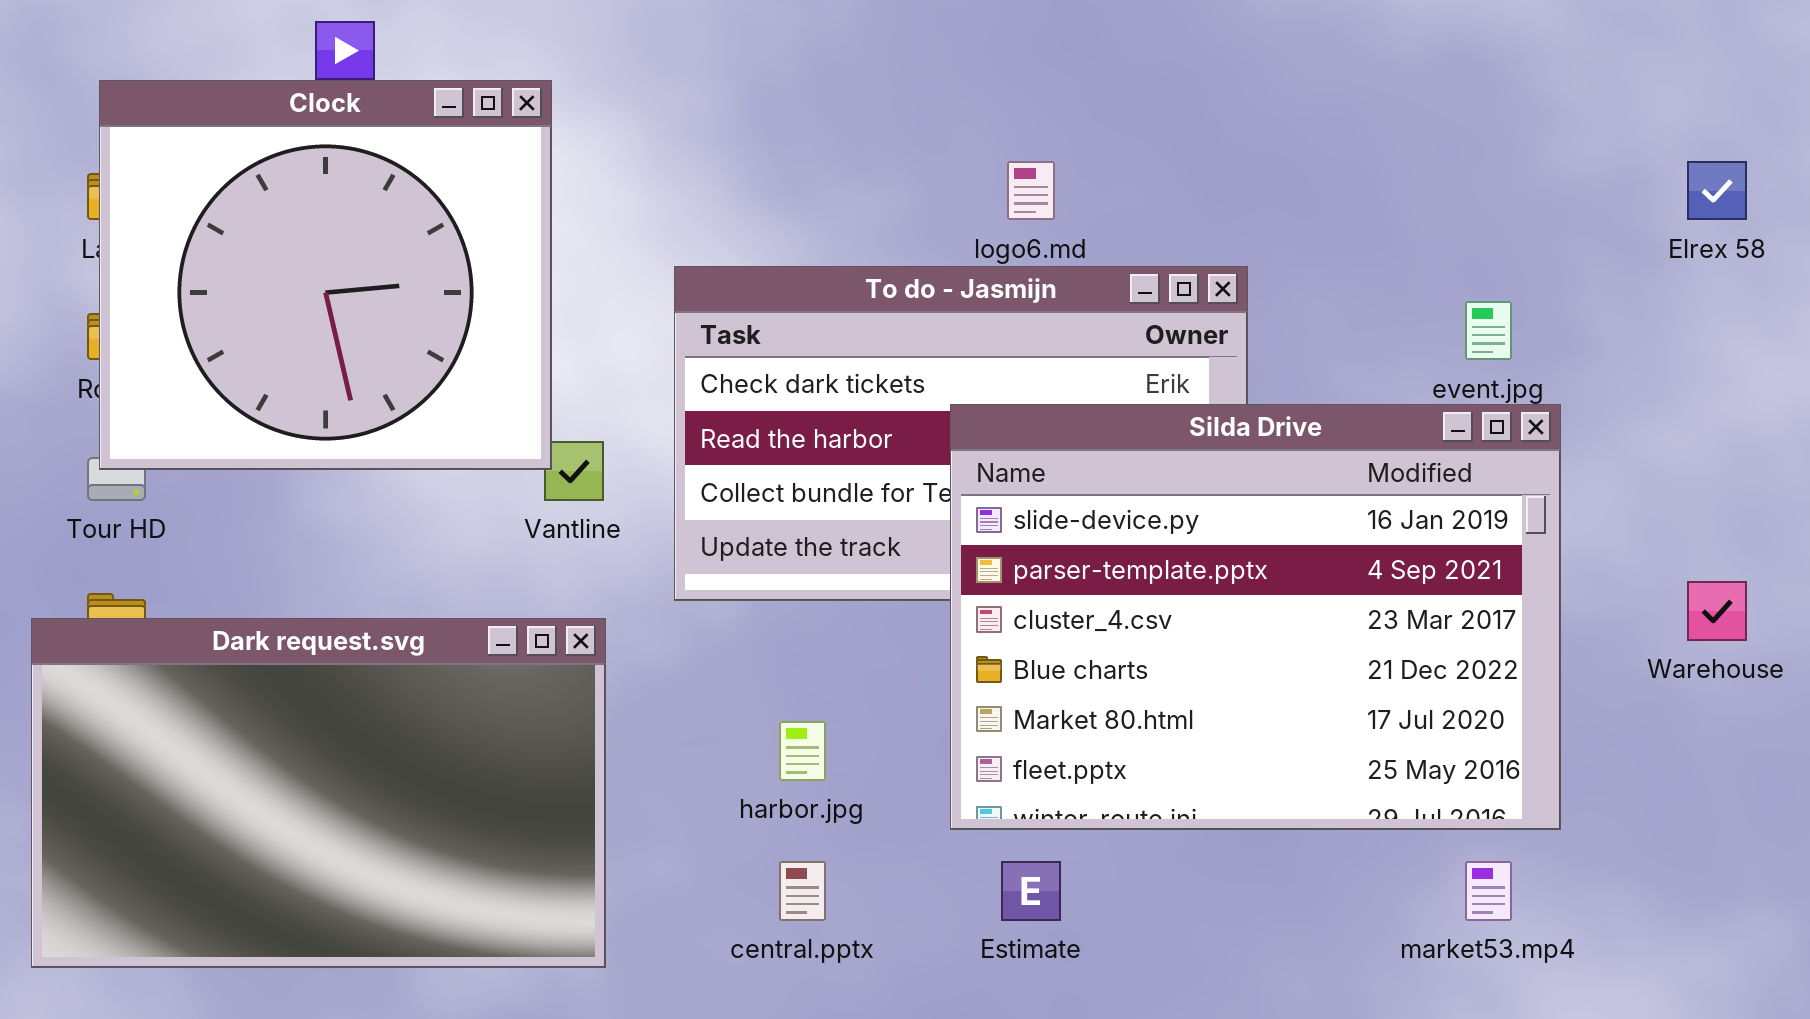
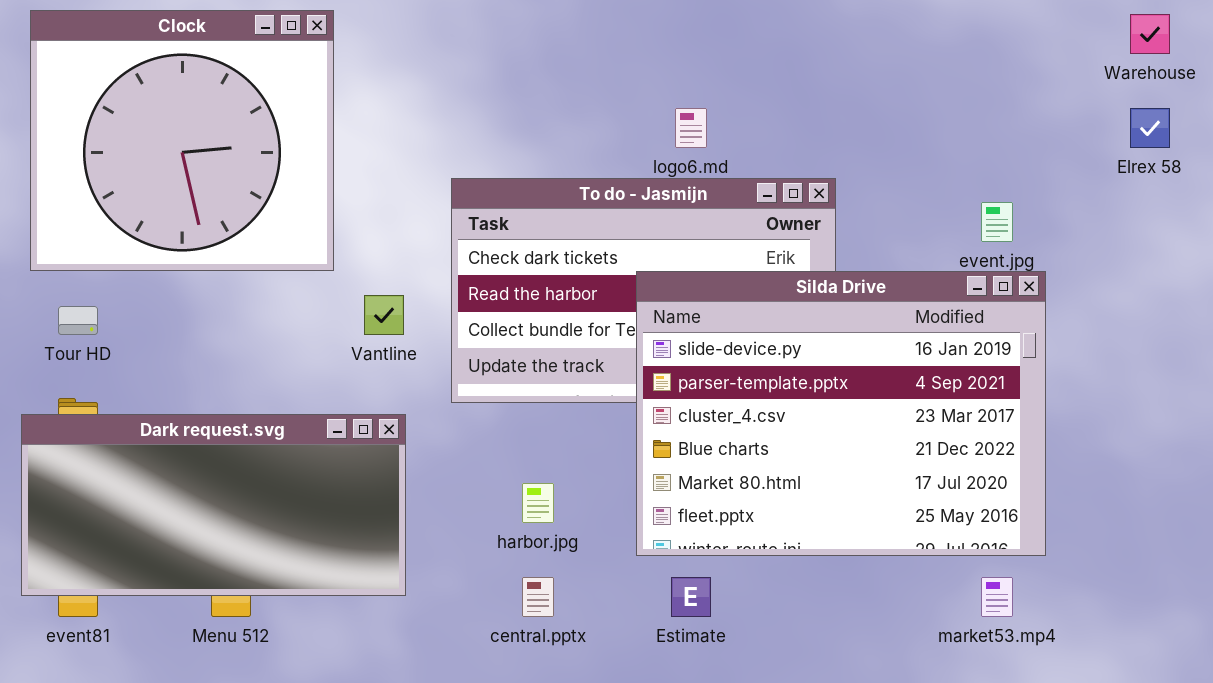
Clock: [99,80,552,470] -> [30,10,334,271], moved
Warehouse: [1687,581,1747,641] -> [1130,14,1170,54], moved
Dark request.svg: [31,618,606,968] -> [21,414,406,596], resized

